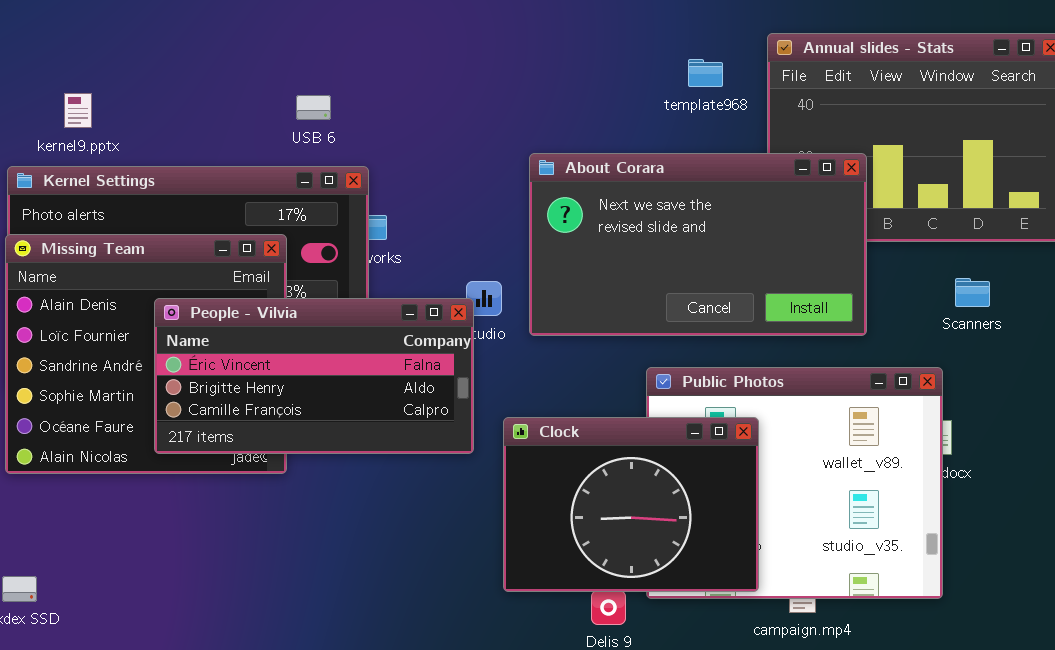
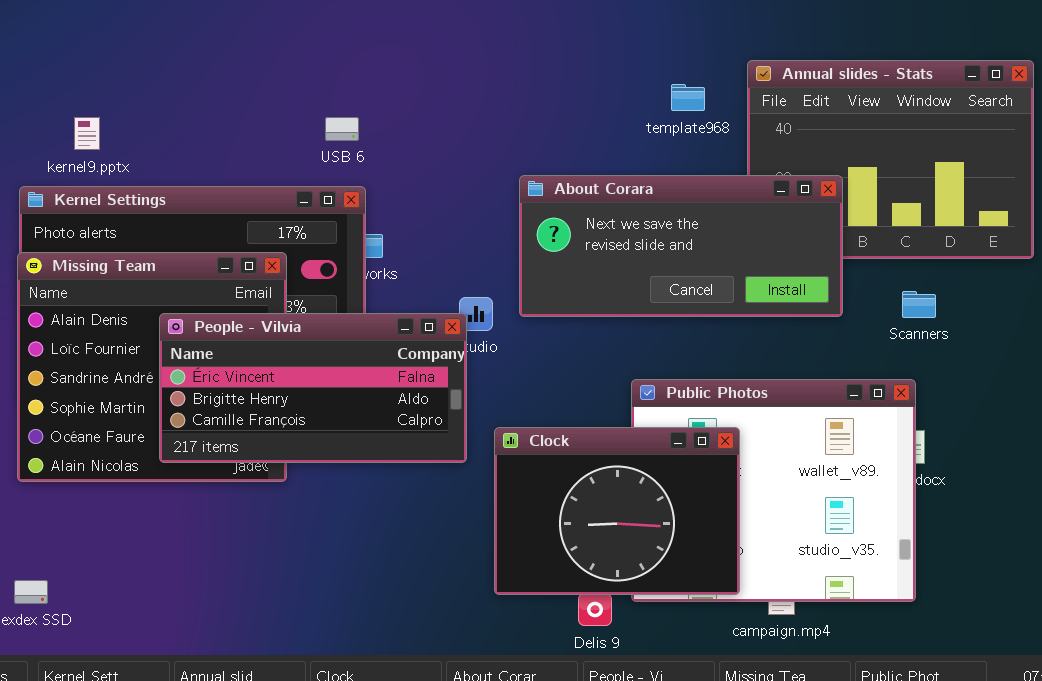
USB 6: [296,95,331,120] -> [325,117,359,141], moved
About Corara: [529,153,867,336] -> [519,175,843,317], resized
Scanners: [955,278,990,307] -> [902,291,936,318], moved

